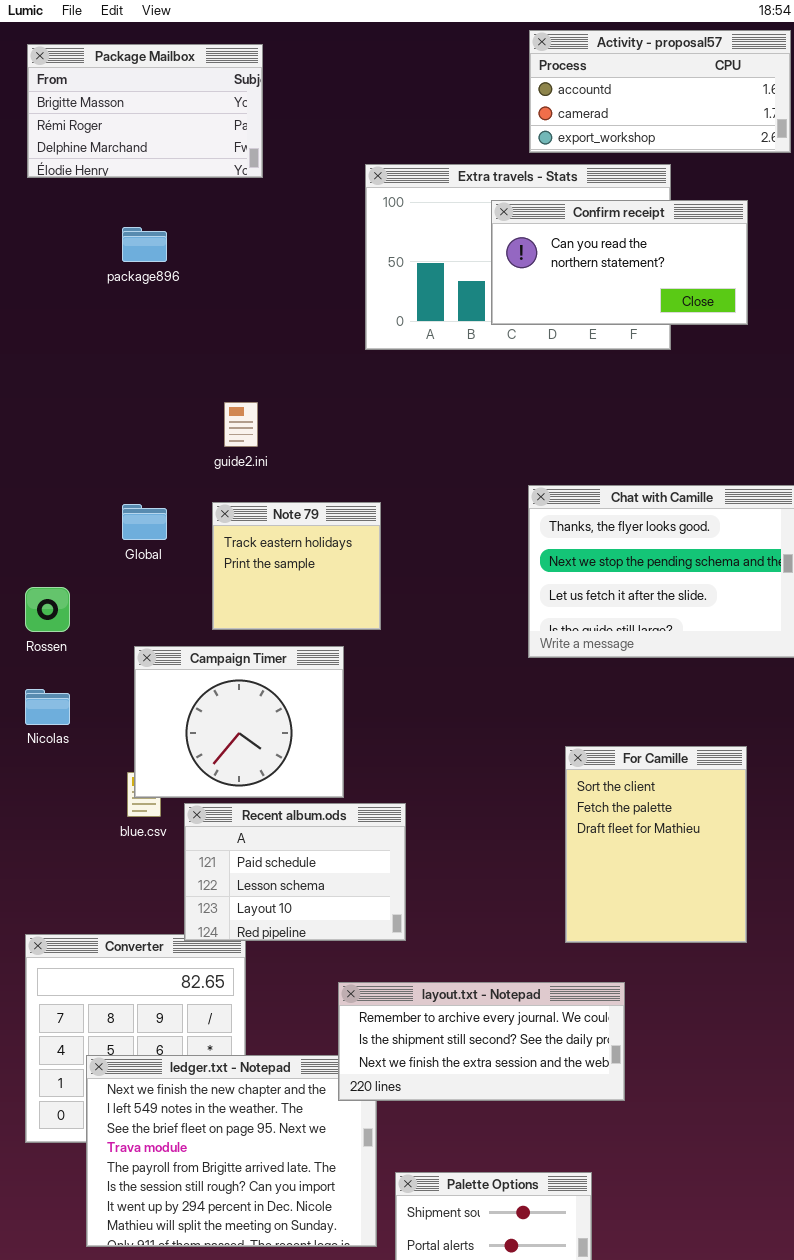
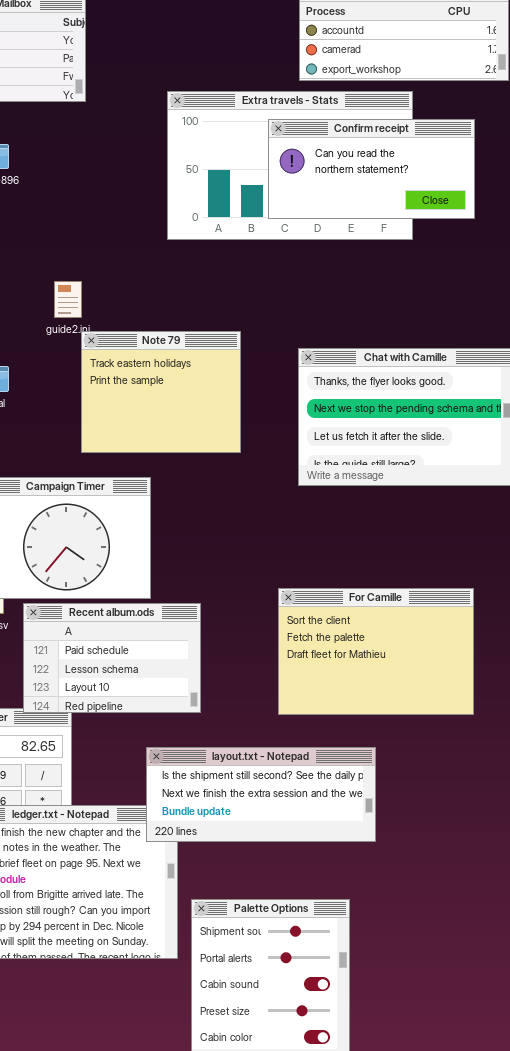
Note 79: [212,502,381,630] -> [81,331,241,453], moved, resized
For Camille: [565,746,747,943] -> [278,588,474,715], resized
layout.txt - Notepad: [338,982,625,1101] -> [146,747,376,842], scrolled down 1 row

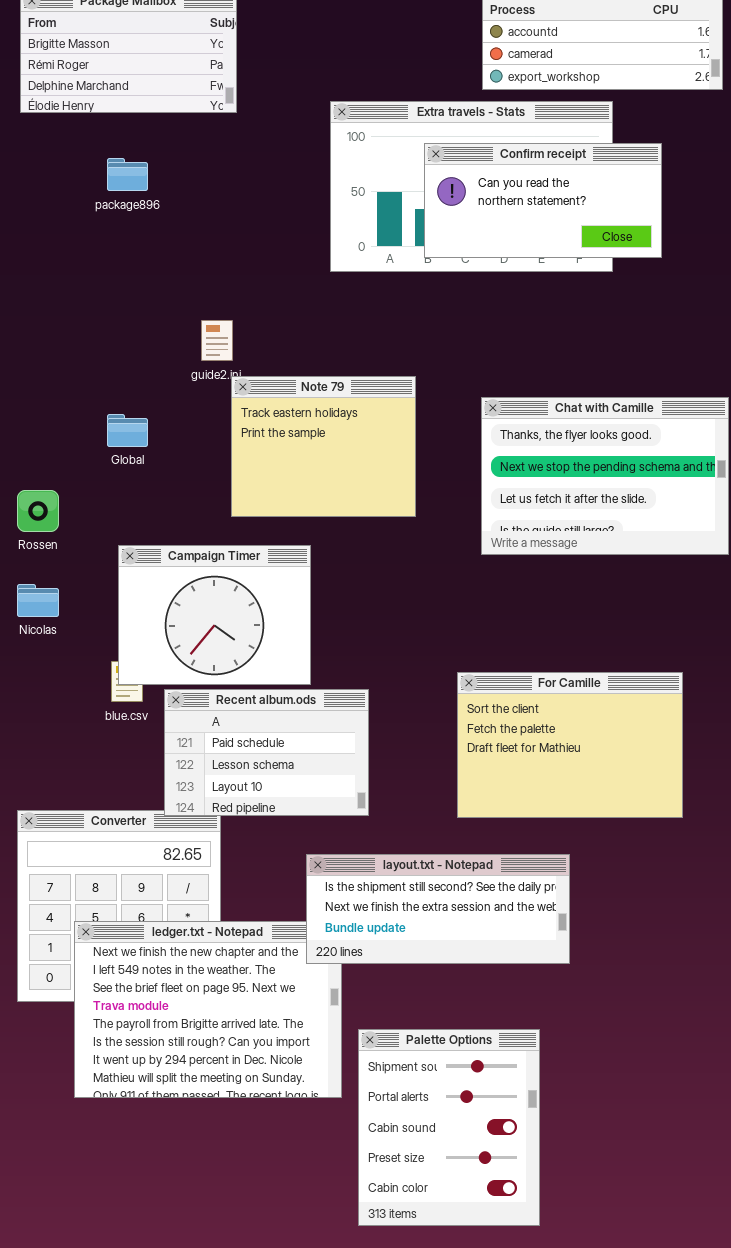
Confirm receipt: [268,119,475,219] -> [424,143,662,258], moved

